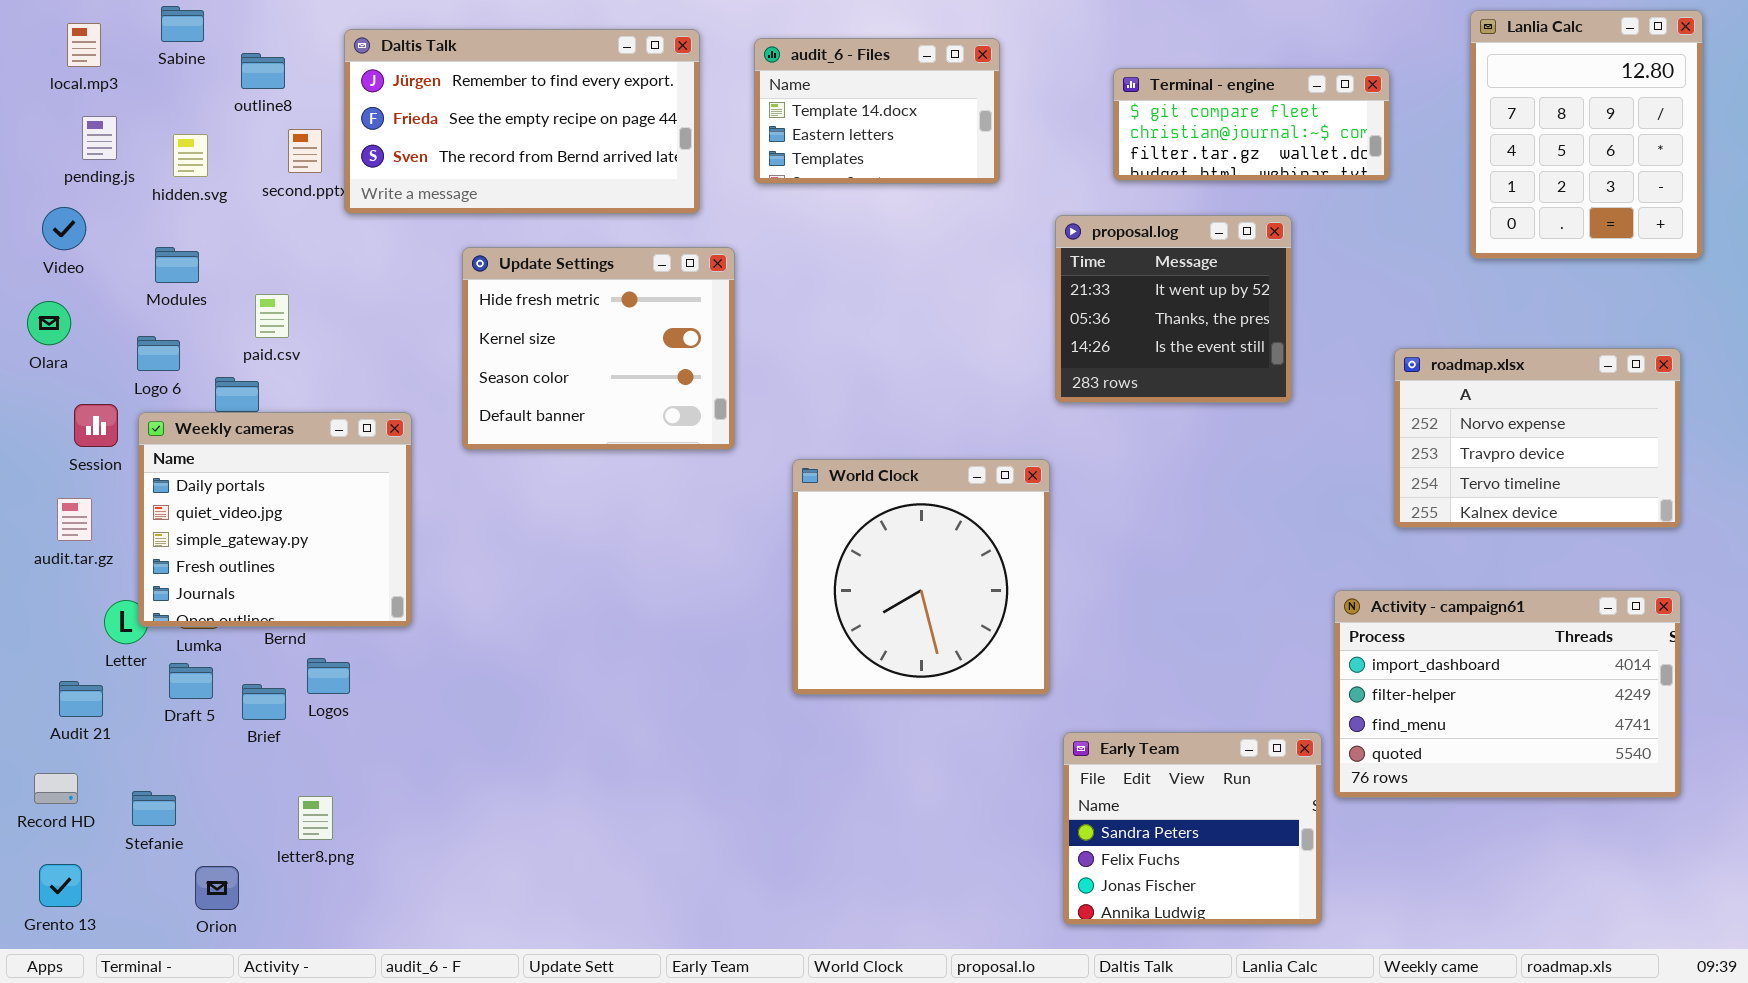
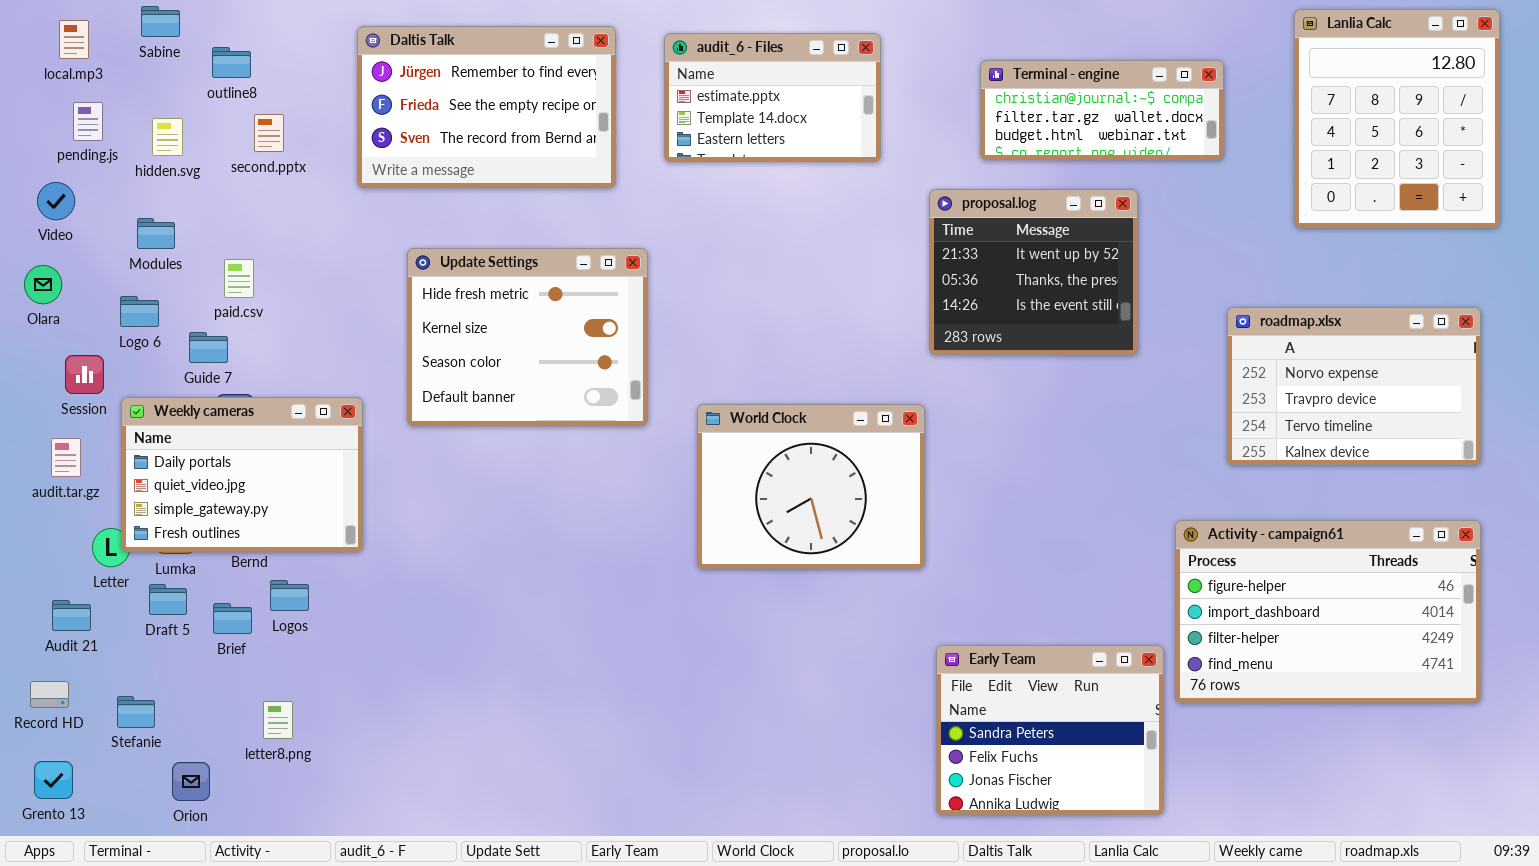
Daltis Talk: [344,29,700,214] -> [357,26,616,188], resized
audit_6 - Files: [754,38,1000,184] -> [664,33,881,162], scrolled up 1 row
Terminal - engine: [1113,68,1390,181] -> [980,60,1224,160], scrolled down 1 row
Update Settings: [462,247,735,450] -> [407,248,648,426], moved
Weekly cameras: [138,412,412,627] -> [121,397,363,552], resized
World Clock: [792,459,1050,695] -> [697,404,925,569], resized
Activity - campaign61: [1334,590,1681,798] -> [1175,520,1481,703], scrolled up 1 row

